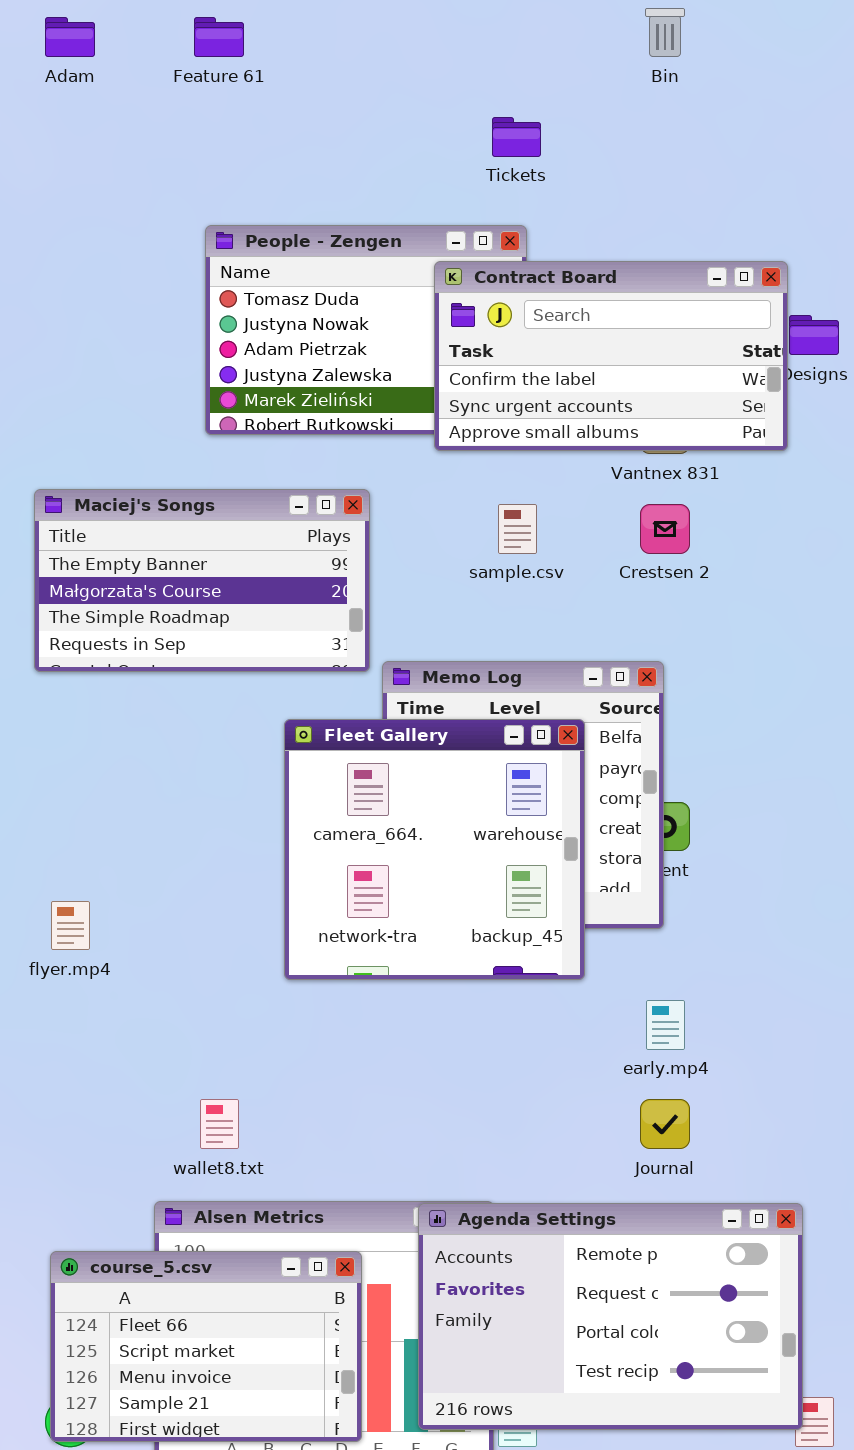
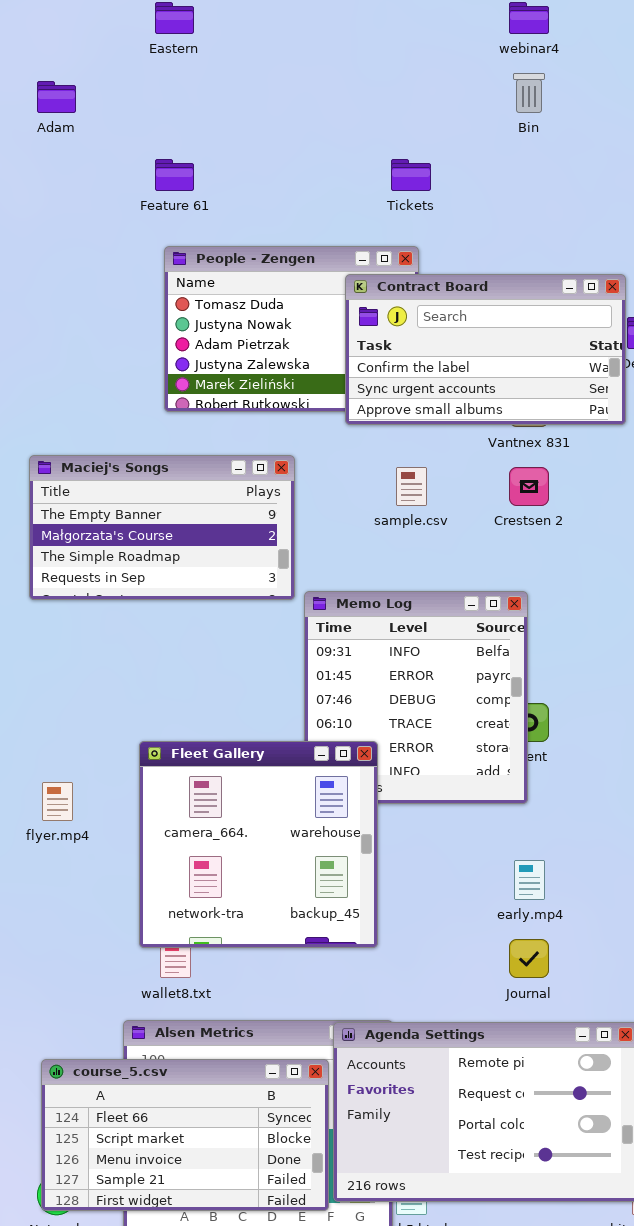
Feature 61: [194,17,244,57] -> [155,159,194,191], moved
Fleet Gallery: [284,719,585,980] -> [139,741,378,948], moved
course_5.csv: [50,1251,362,1442] -> [41,1059,329,1211], resized

